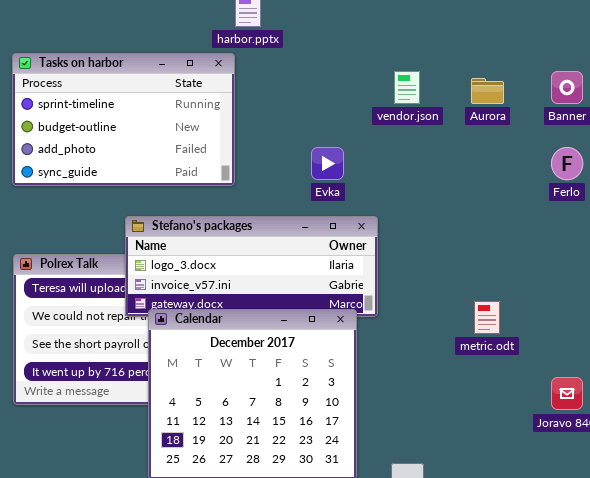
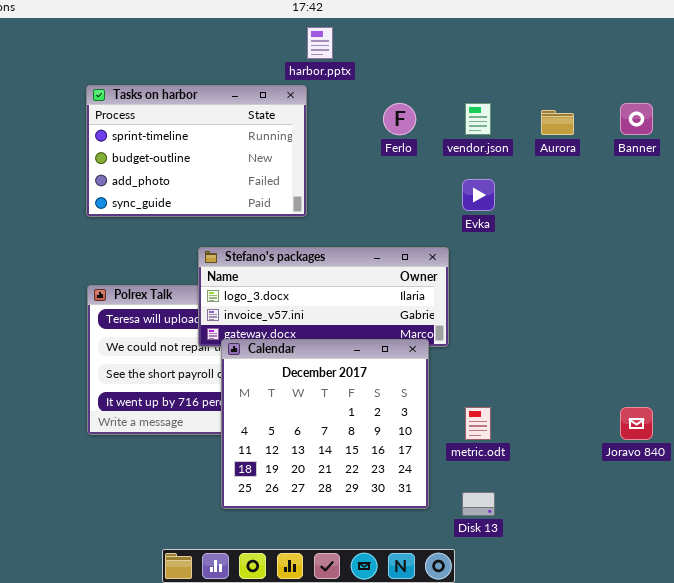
Evka: [311,147,344,180] -> [462,179,495,211], moved
Ferlo: [551,147,583,180] -> [383,103,416,135], moved
metric.odt: [474,301,500,334] -> [465,407,491,440], moved

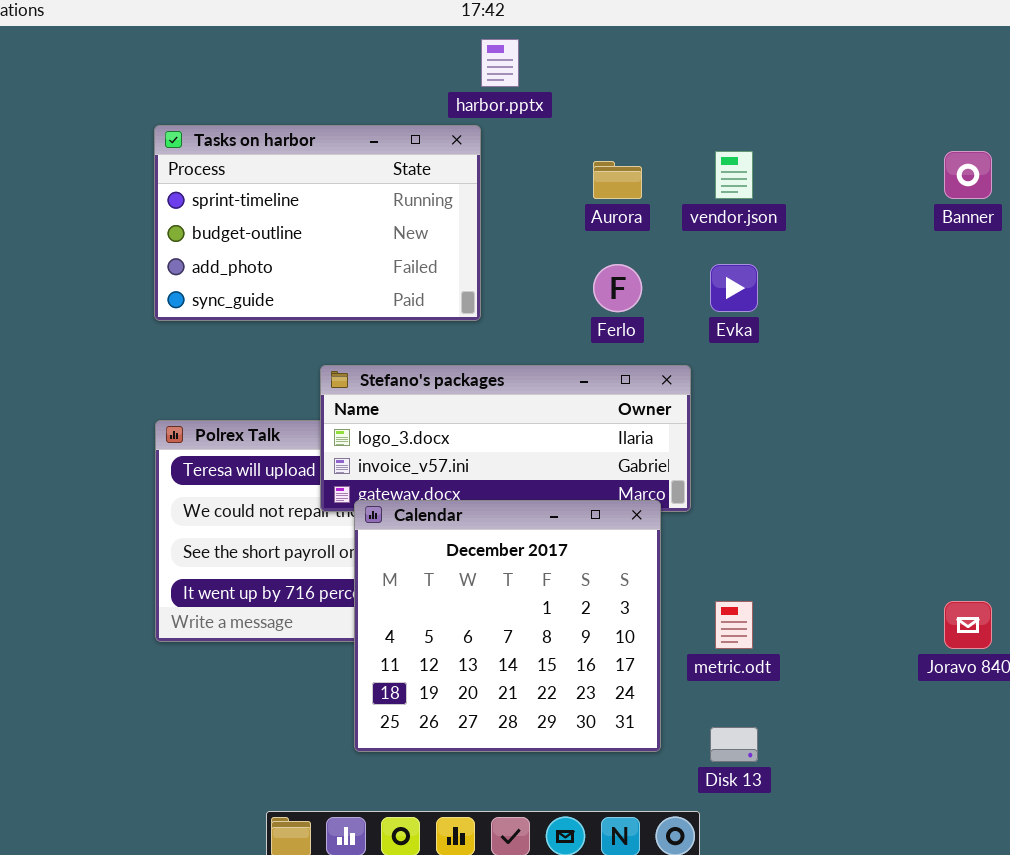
Ferlo: [383,103,416,135] -> [593,264,642,312], moved
Aurora: [541,110,574,135] -> [593,161,642,199], moved

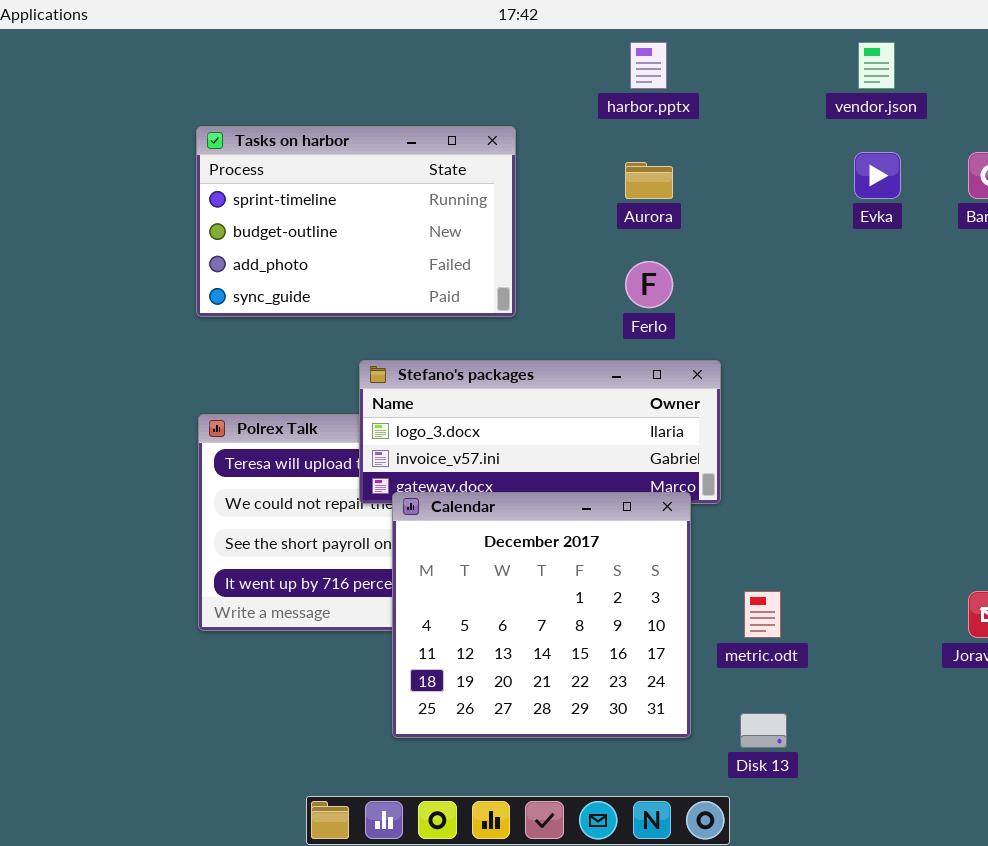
harbor.pptx: [481,39,519,87] -> [630,42,667,89], moved
vendor.json: [715,151,753,199] -> [858,42,895,89], moved
Evka: [710,264,758,312] -> [854,152,901,199], moved

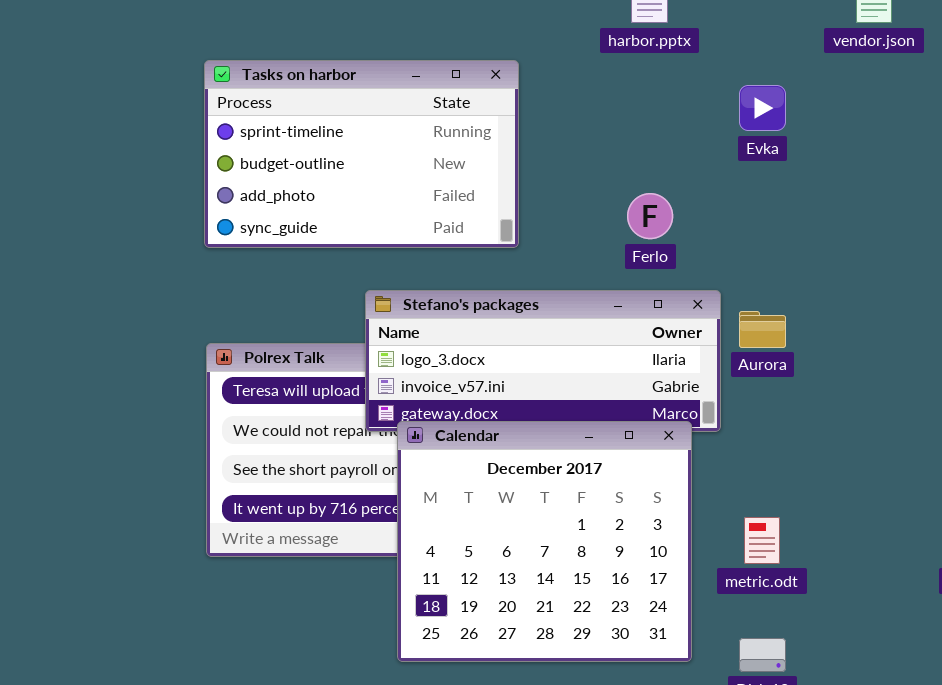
Evka: [854,152,901,199] -> [739,85,786,131], moved
Aurora: [625,162,673,199] -> [739,311,786,348], moved

